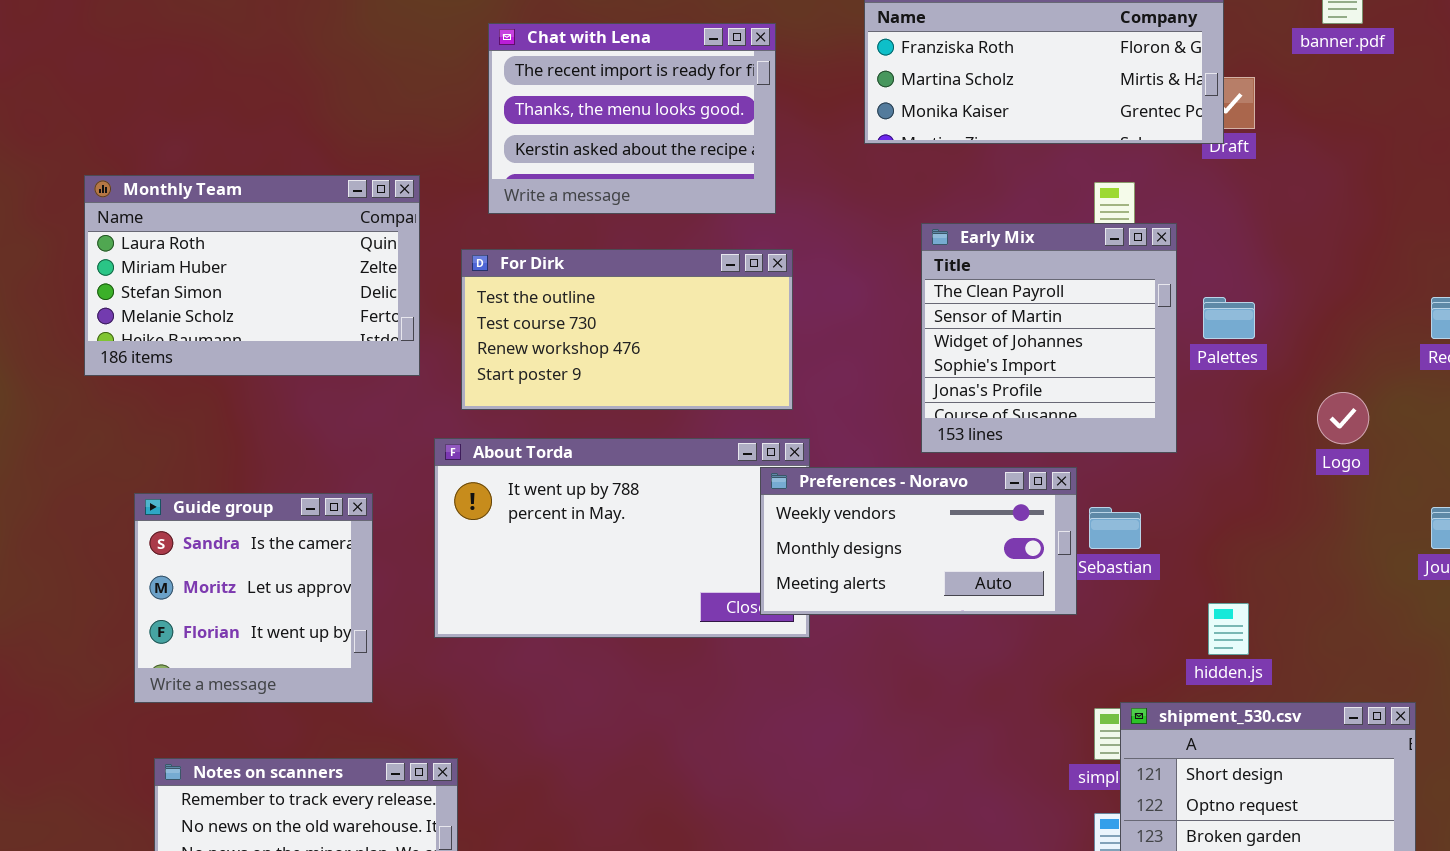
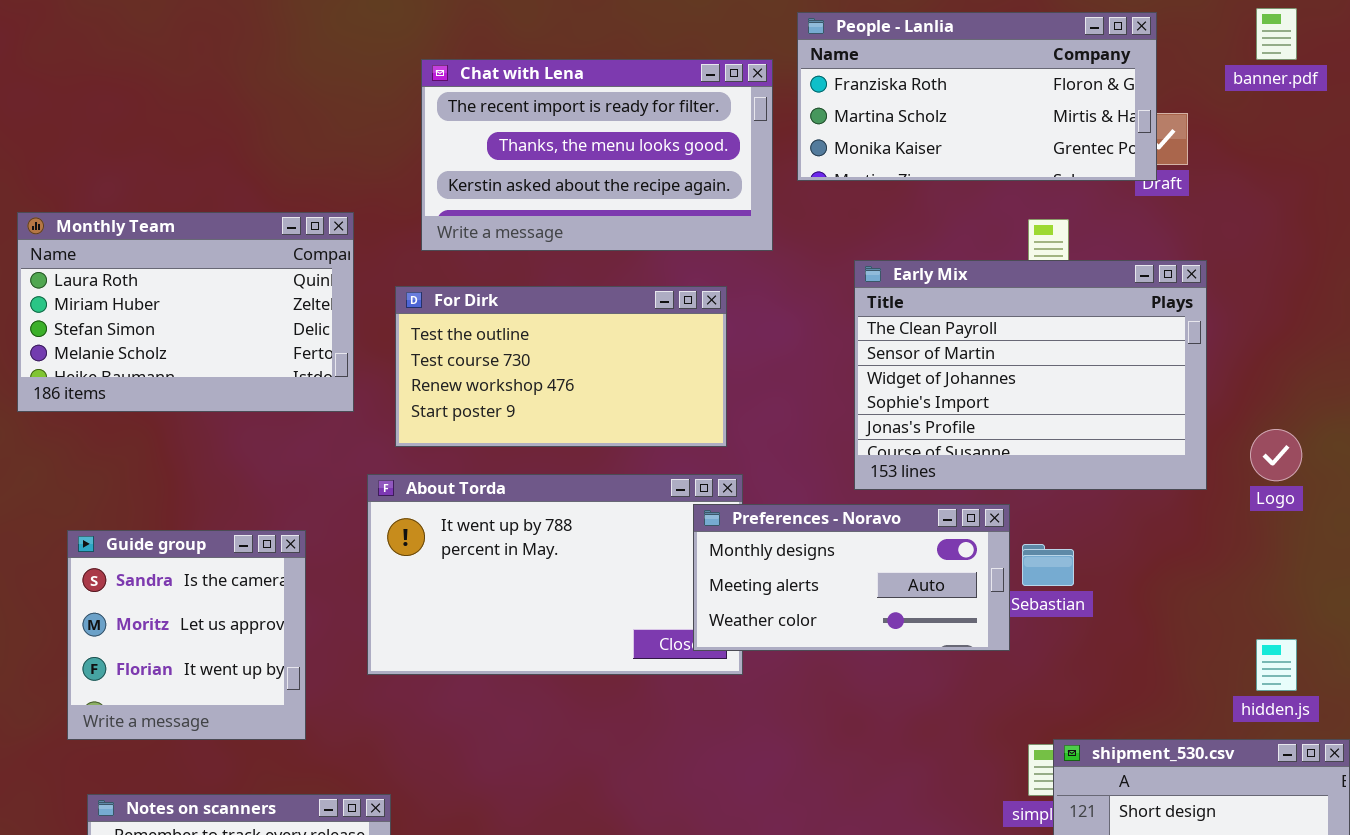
Chat with Lena: [488,23,776,214] -> [421,59,773,251], resized
Early Mix: [921,223,1177,453] -> [854,260,1207,490], resized
Preferences - Noravo: [760,467,1077,615] -> [693,504,1010,651], scrolled down 1 row
hidden.js: [1208,603,1249,655] -> [1256,639,1297,691], moved

